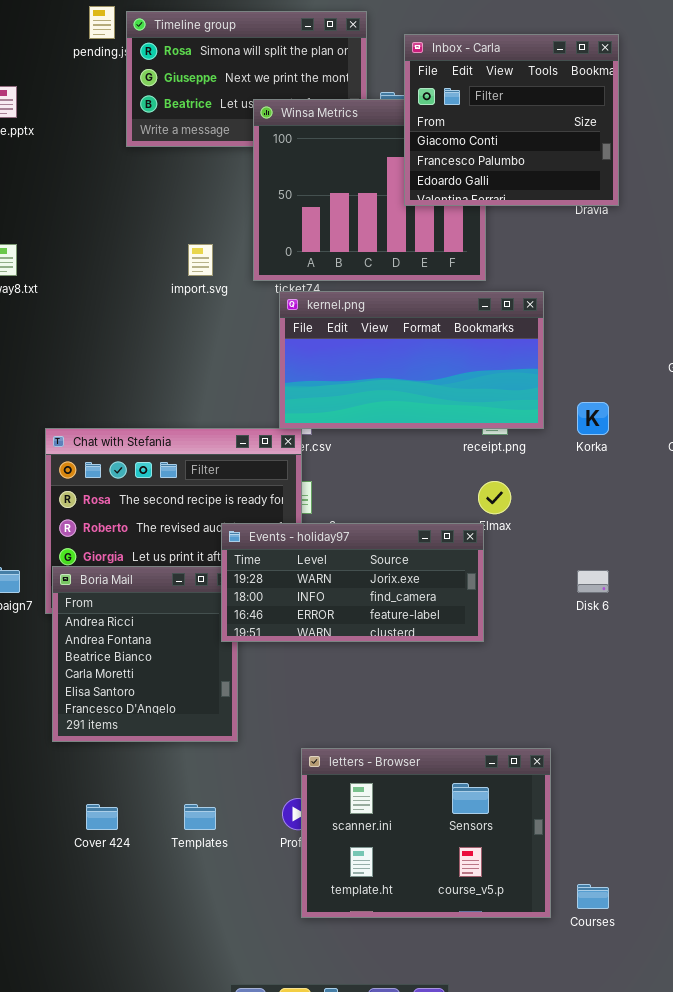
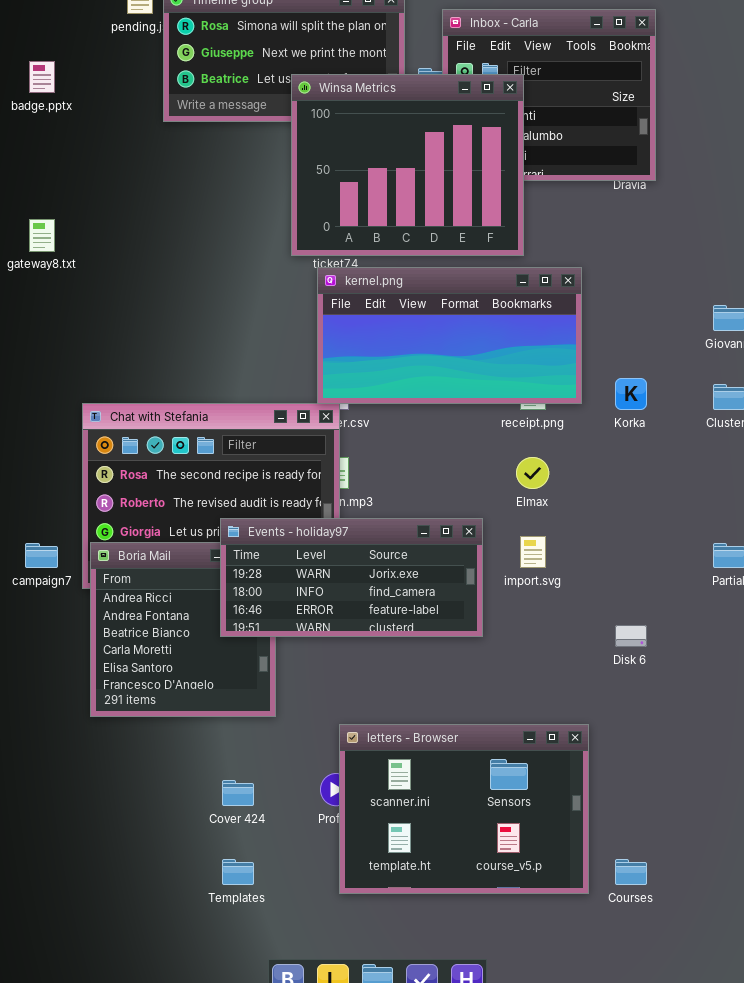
Winsa Metrics: [253,99,486,281] -> [291,74,524,256], raised
import.svg: [188,244,213,276] -> [520,536,546,568], moved
Events - holiday97: [221,523,484,642] -> [220,518,483,637], moved
Disk 6: [577,570,609,593] -> [615,625,647,647], moved
Cover 424: [86,804,118,830] -> [222,780,254,806], moved
Templates: [184,804,216,830] -> [222,859,254,885], moved

